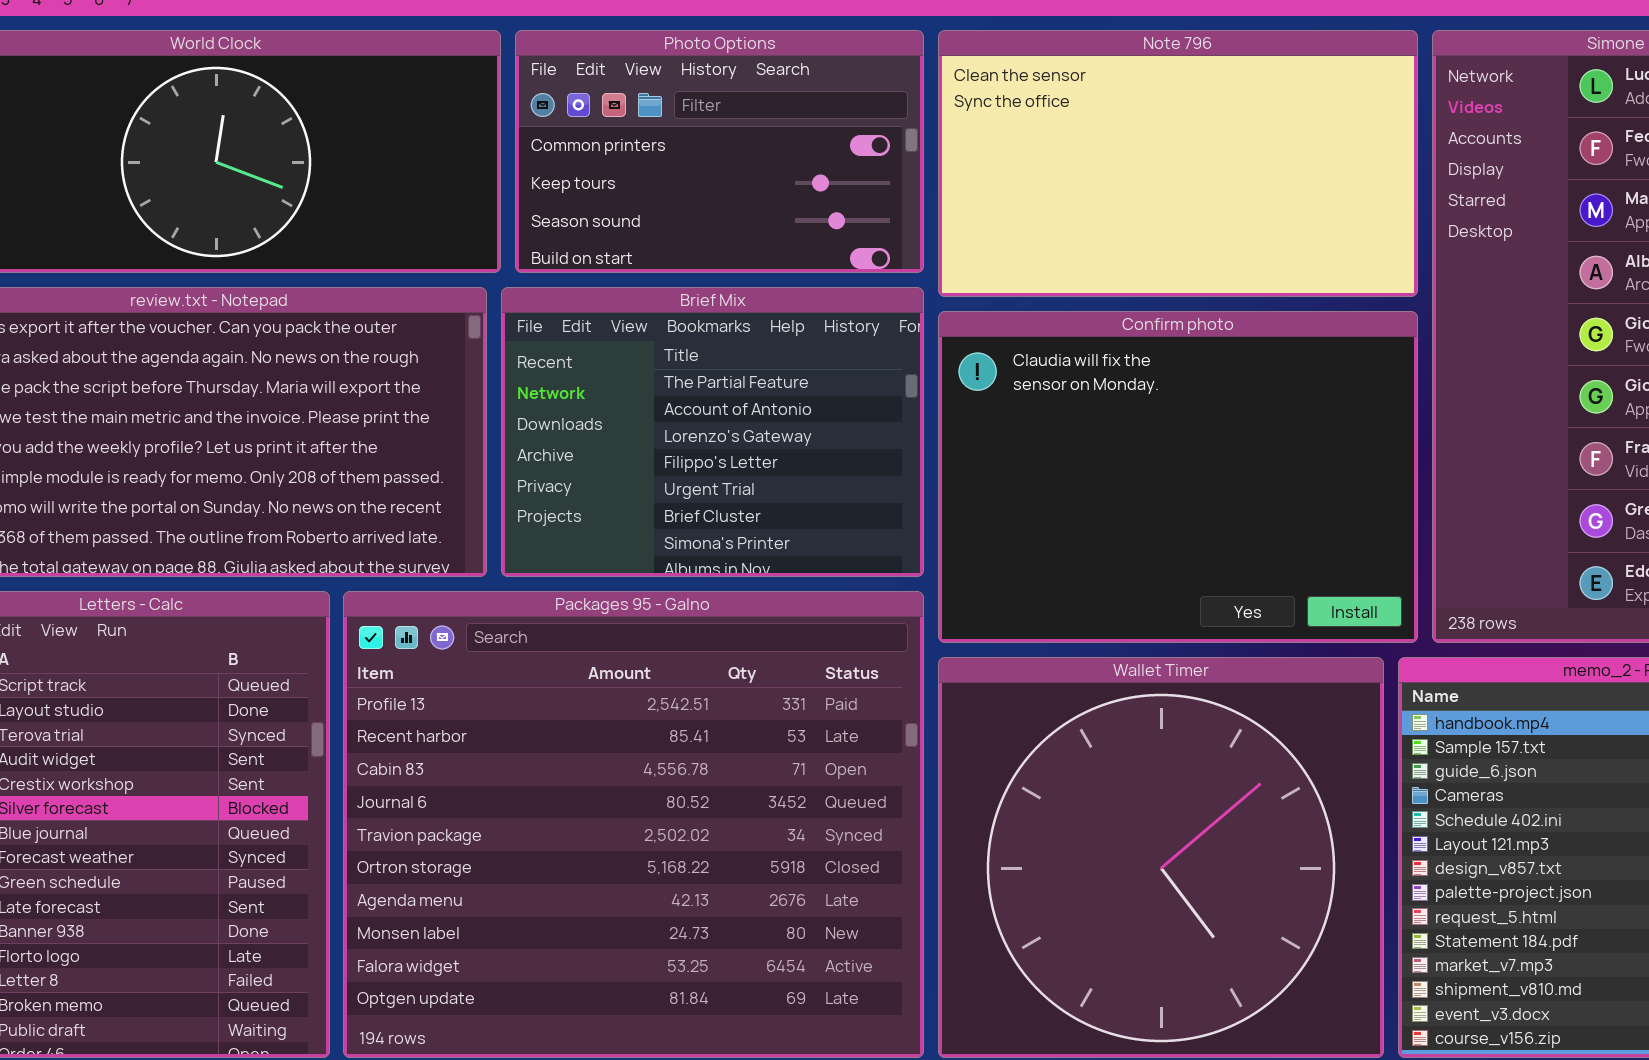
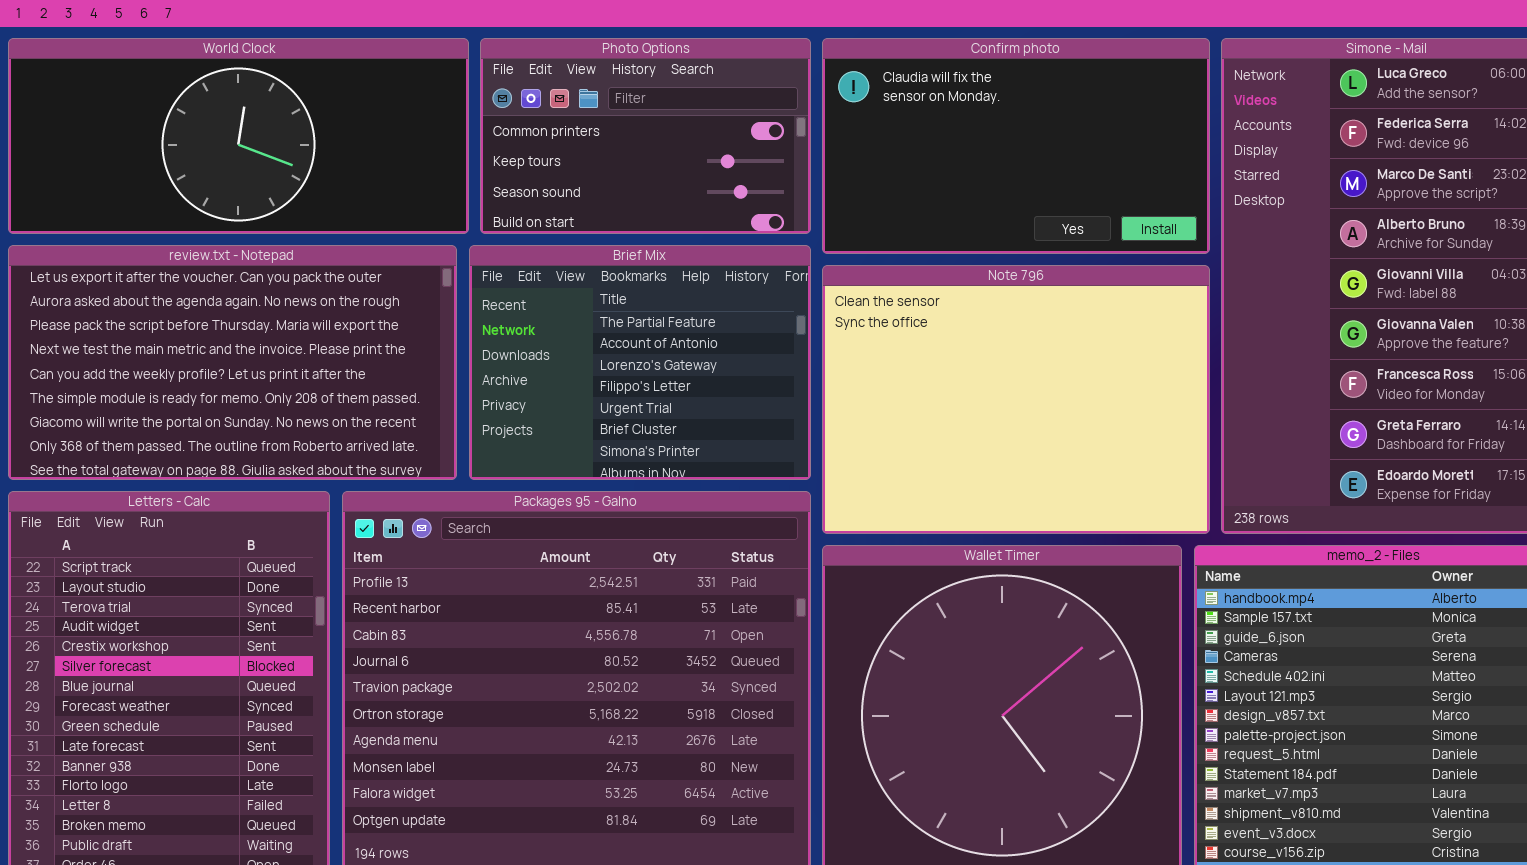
Note 796: [938,30,1418,297] -> [822,265,1210,534], moved, resized
Confirm photo: [938,311,1418,643] -> [822,38,1210,254], moved, resized

